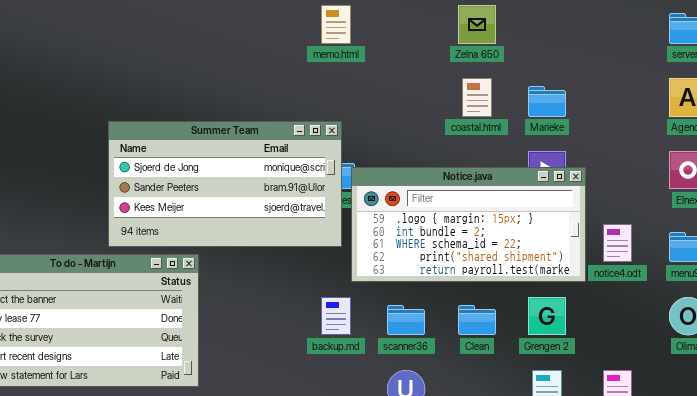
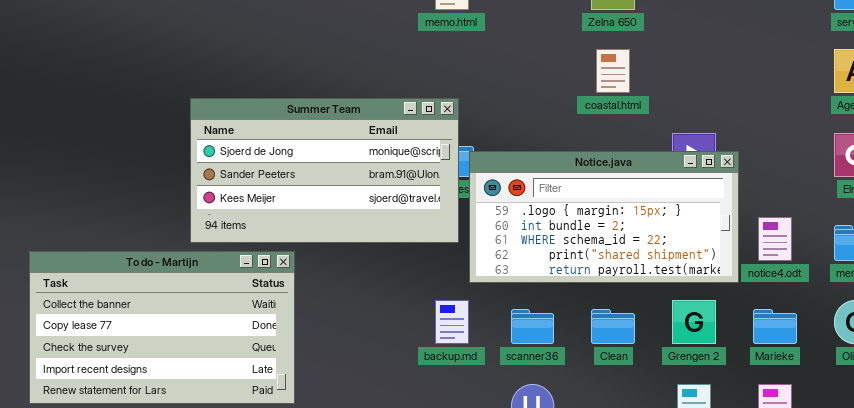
Marieke: [528,86,566,117] -> [753,309,797,344], moved

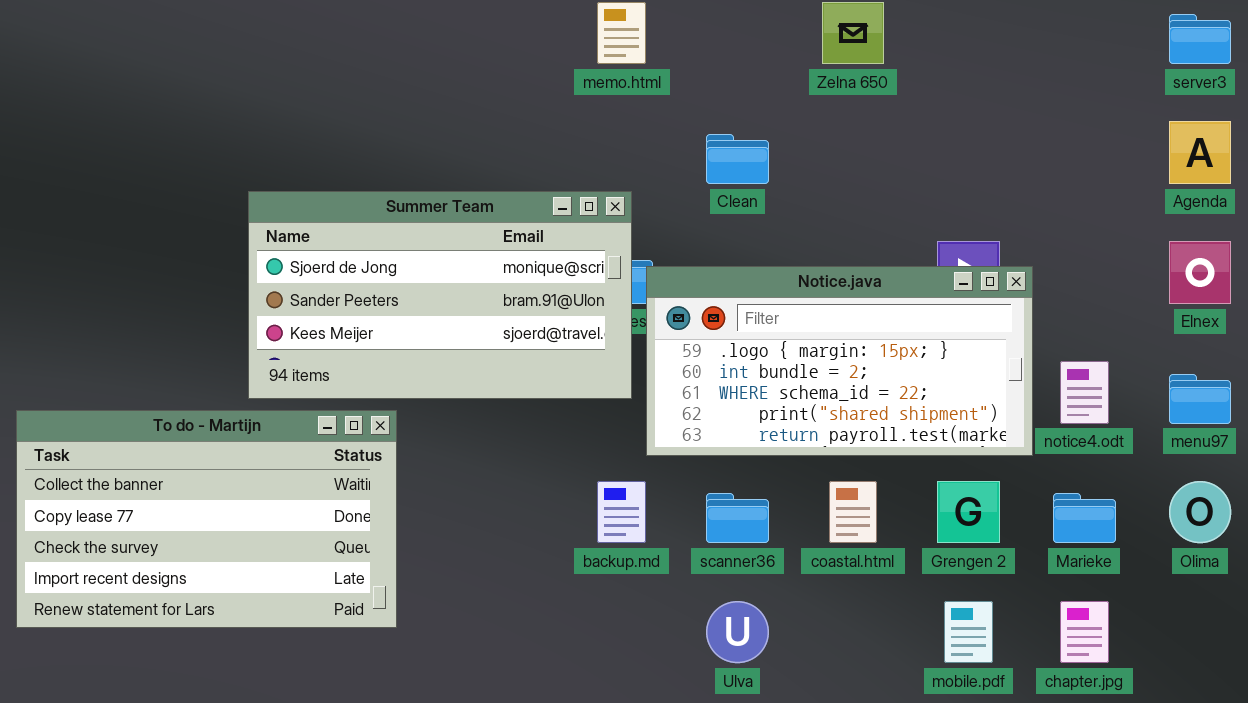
coastal.html: [596,49,630,93] -> [829,481,877,543], moved
Clean: [591,309,635,344] -> [706,134,769,184], moved

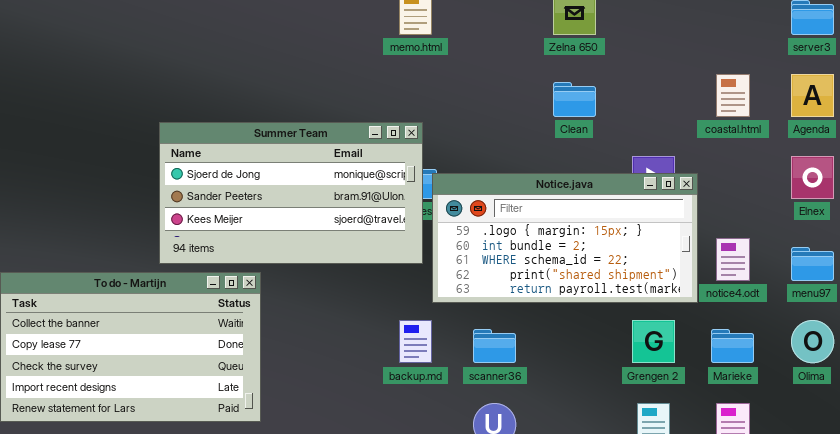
Clean: [706,134,769,184] -> [553,82,596,117], moved
coastal.html: [829,481,877,543] -> [716,74,750,117], moved

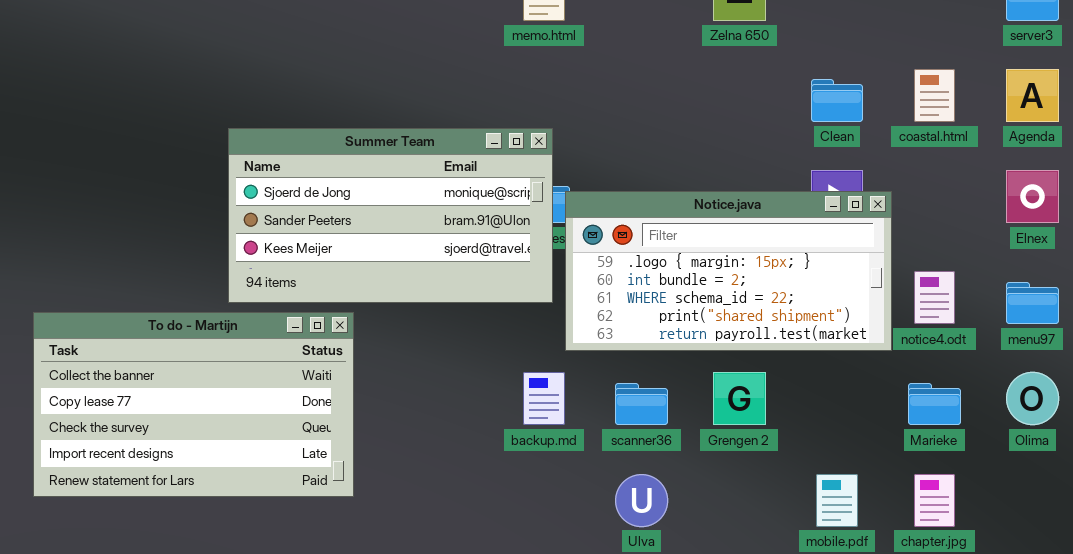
Clean: [553,82,596,117] -> [811,79,863,122], moved
Grengen 2: [632,320,675,363] -> [713,372,766,425], moved

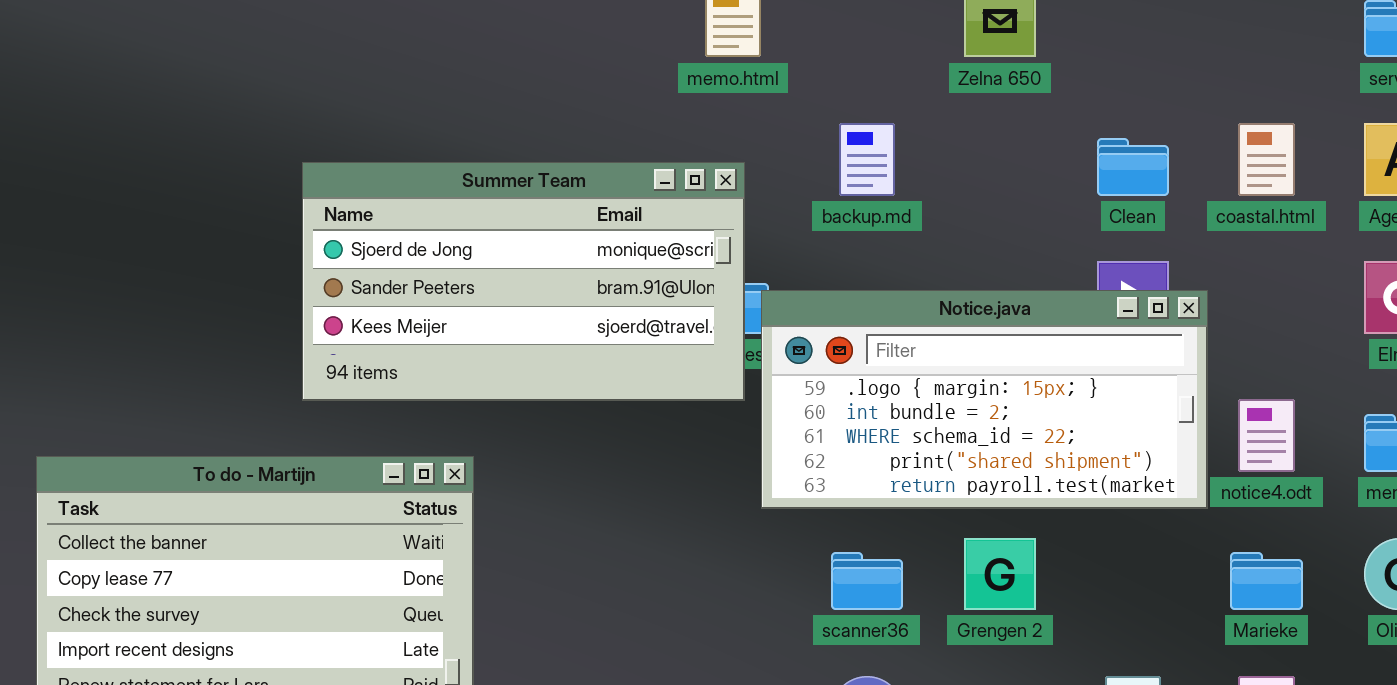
Summer Team: [228,128,553,303] -> [302,162,745,401], moved
backup.md: [523,372,565,425] -> [839,123,895,196], moved

